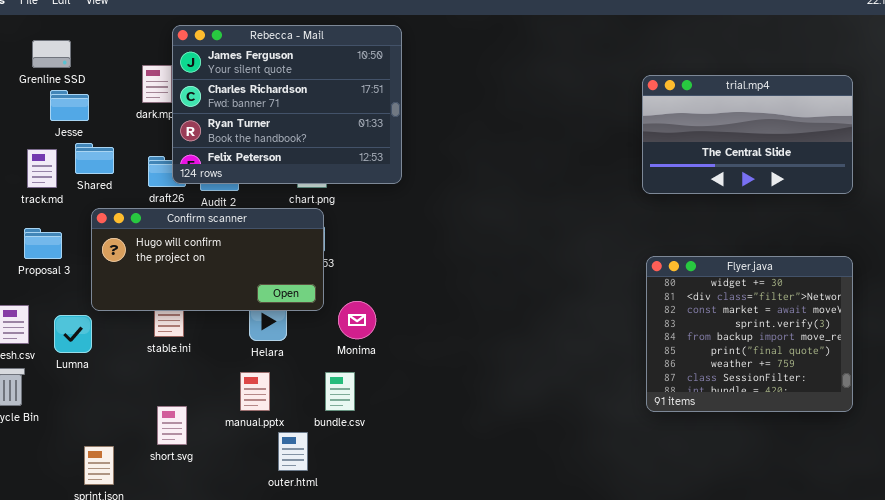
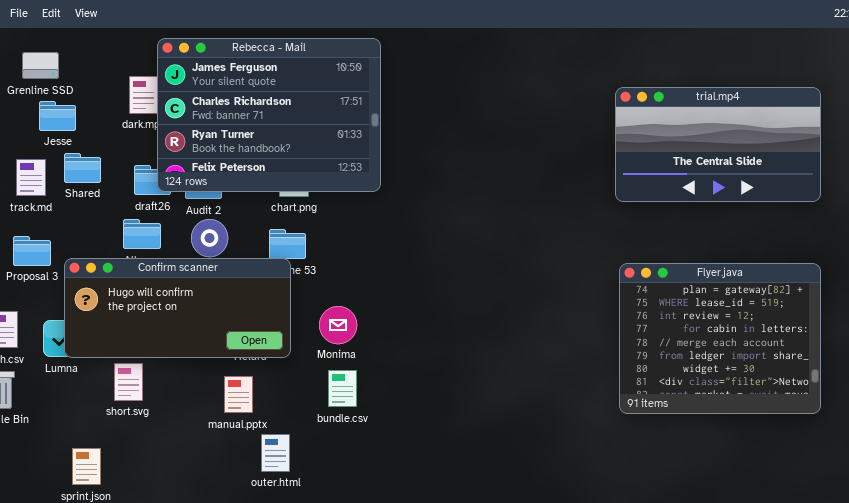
Confirm scanner: [91,208,324,311] -> [64,258,291,358], moved
Flyer.java: [646,256,853,412] -> [619,263,821,414], scrolled up 6 rows
bundle.csv: [325,372,355,411] -> [328,370,357,407], moved
short.svg: [157,406,187,445] -> [114,363,143,401], moved

